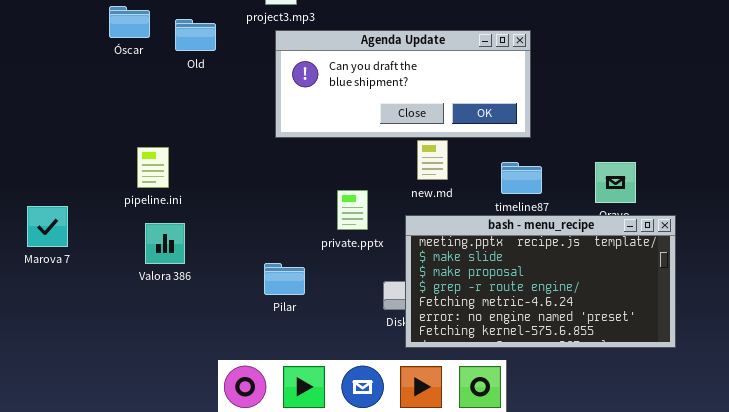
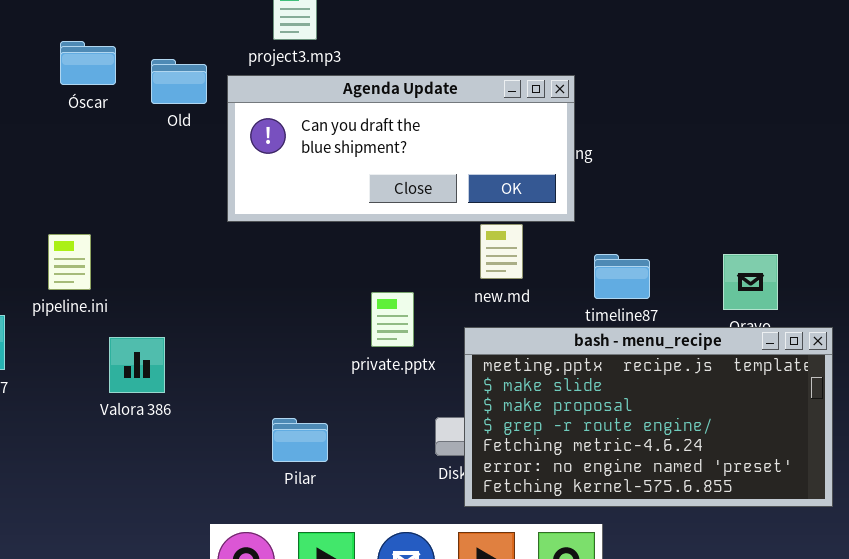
Agenda Update: [275,30,531,138] -> [227,75,575,222], moved
pipeline.ini: [137,147,169,188] -> [48,234,91,290], moved
Pilar: [264,263,305,295] -> [272,418,328,462], moved

